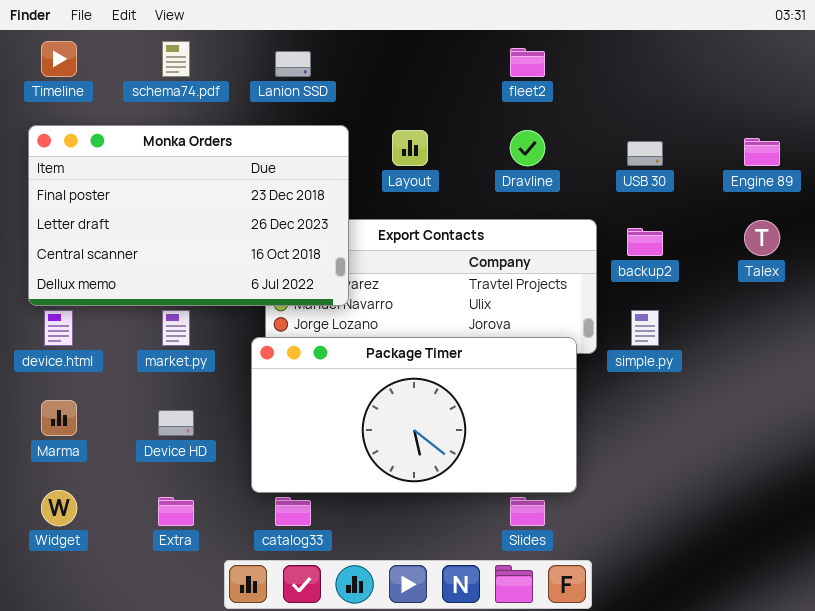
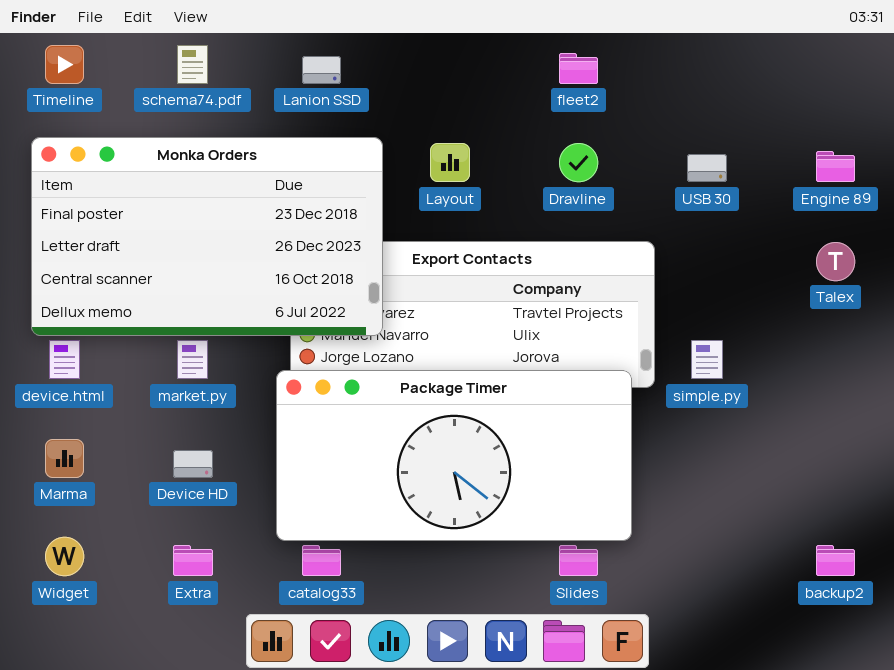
backup2: [627,228,663,256] -> [816,545,855,576], moved

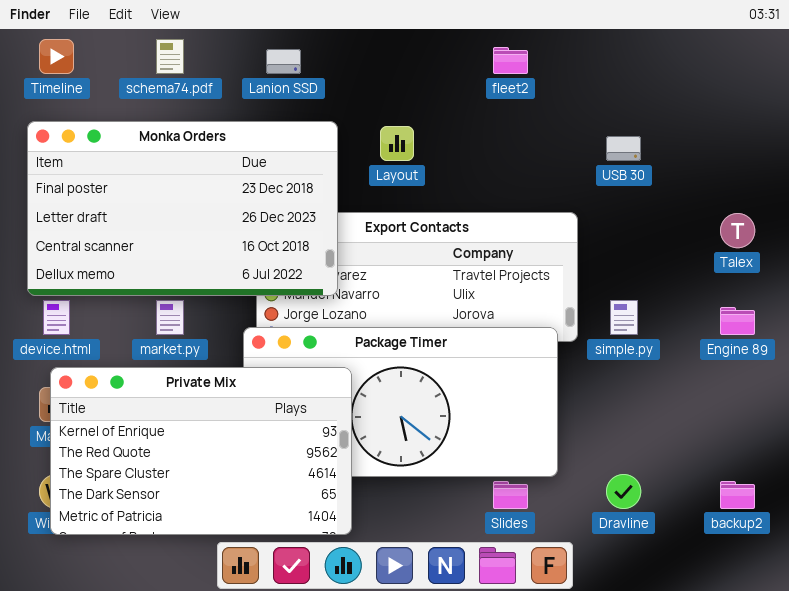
Dravline: [559,143,598,182] -> [606,474,641,509], moved
Engine 89: [816,151,855,182] -> [720,307,755,335], moved
Private Mix: none -> [50,367,352,535], opened

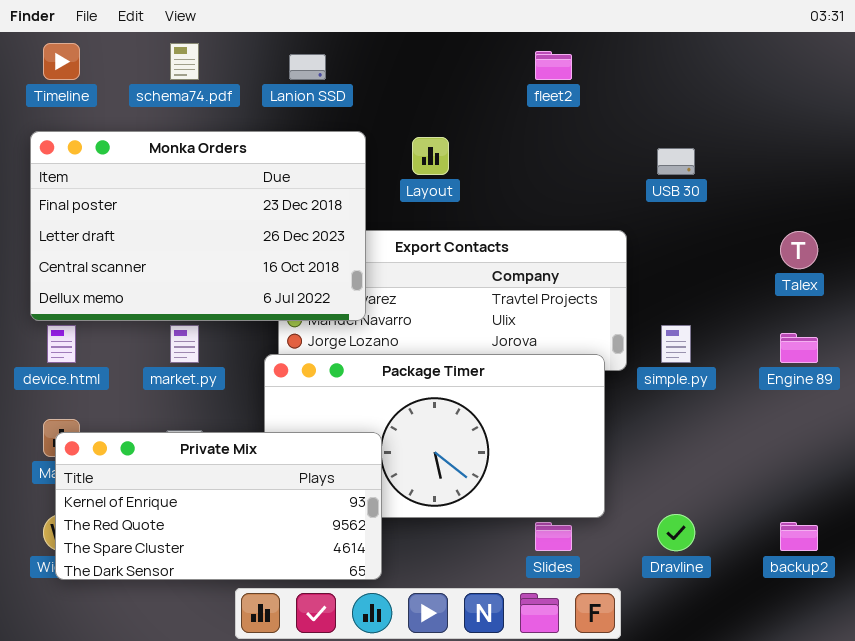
Private Mix: [50,367,352,535] -> [55,432,382,580], resized

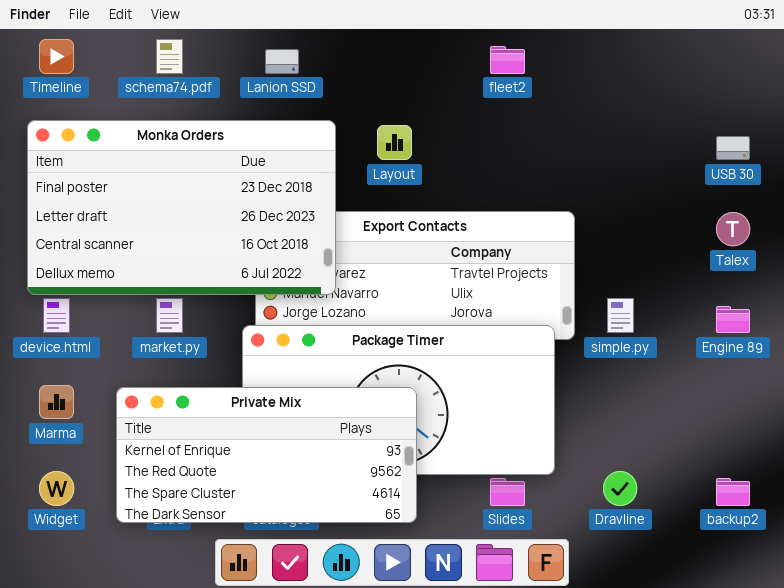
USB 30: [657,148,695,175] -> [716,136,750,160], moved
Private Mix: [55,432,382,580] -> [116,387,417,523], moved

